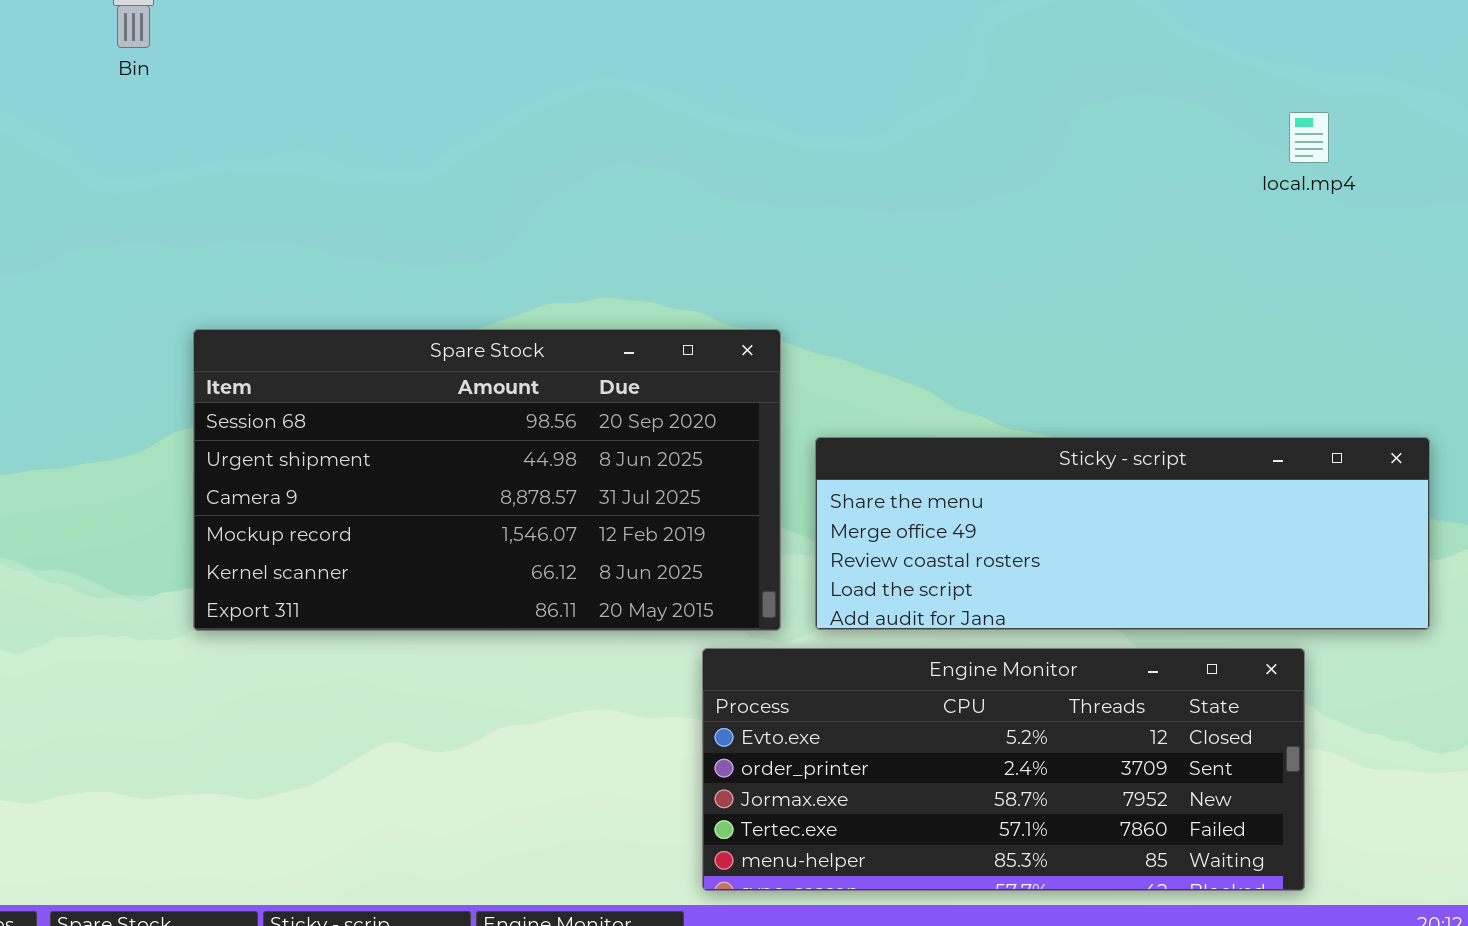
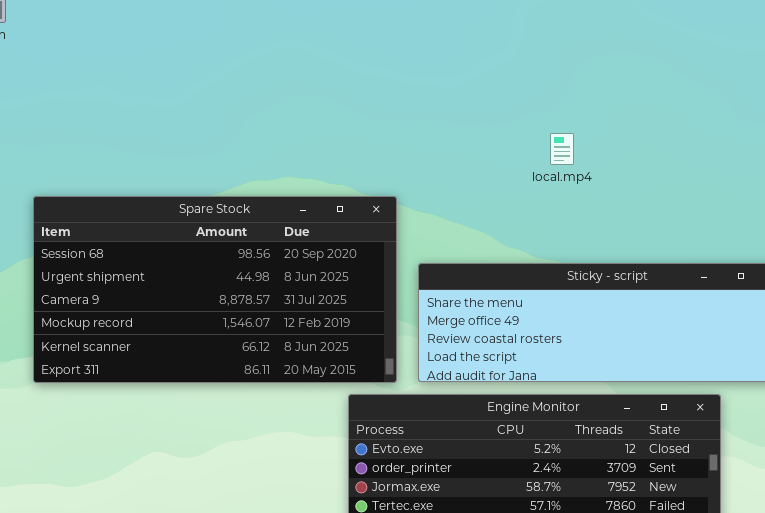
local.mp4: [1289,112,1329,163] -> [550,133,574,165], moved

